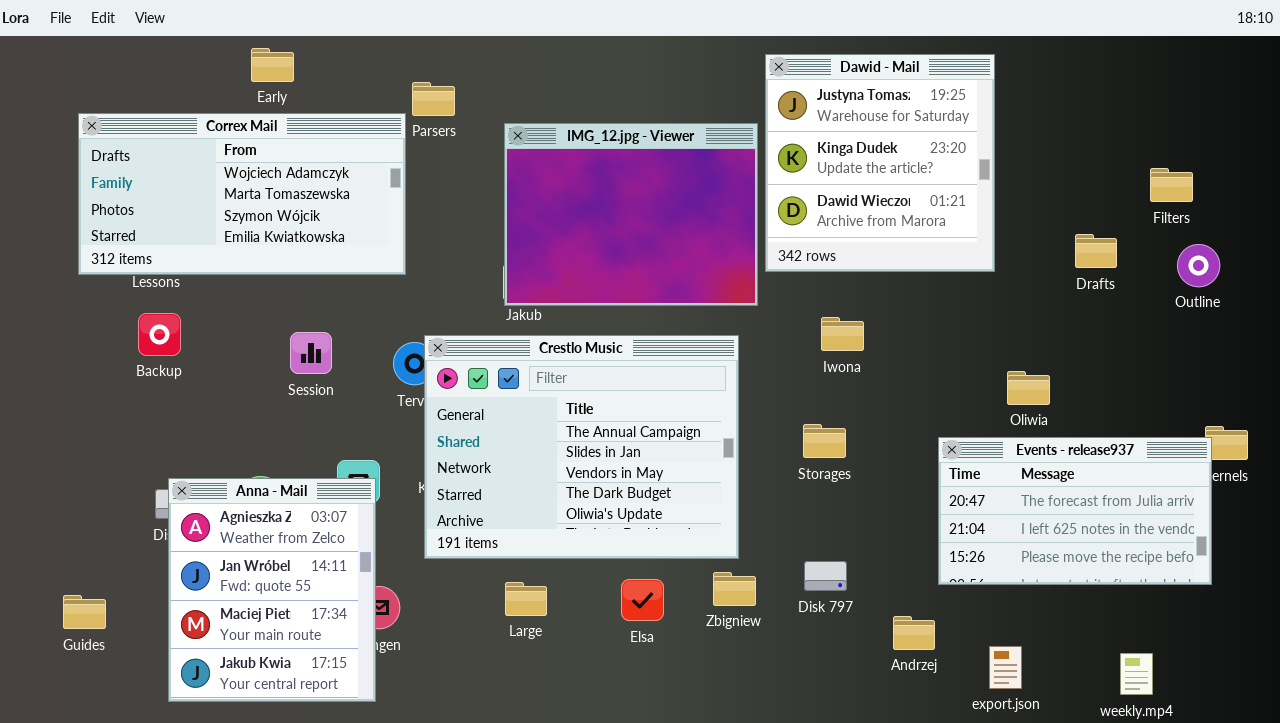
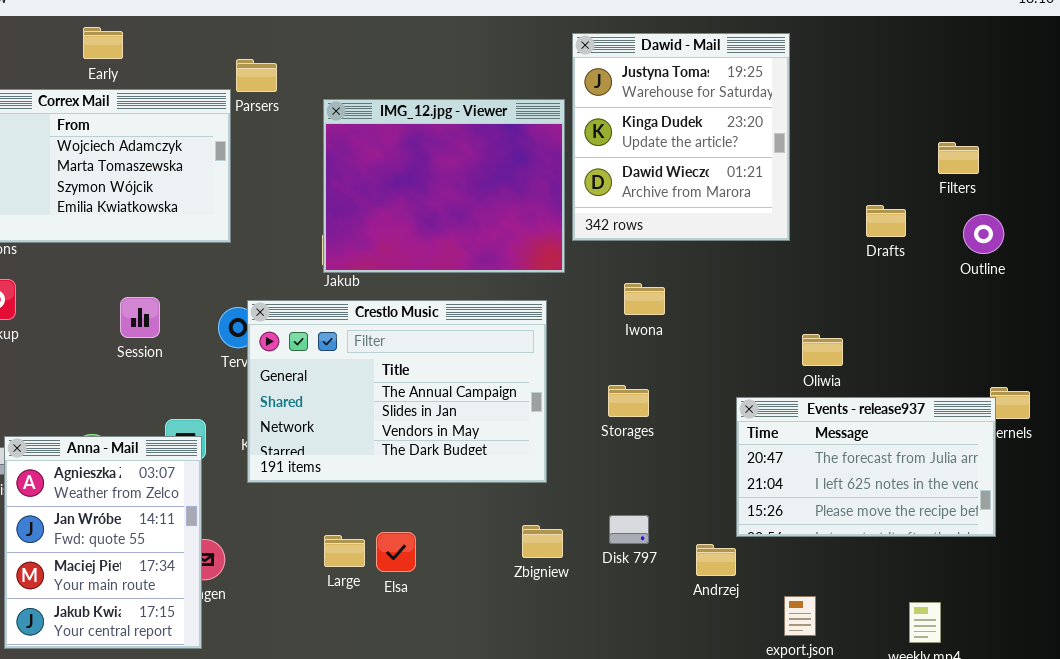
Crestlo Music: [424,335,739,559] -> [247,300,547,483], resized
Elsa: [621,579,664,621] -> [376,532,416,572], moved
Andrzej: [893,616,935,650] -> [696,544,736,576], moved

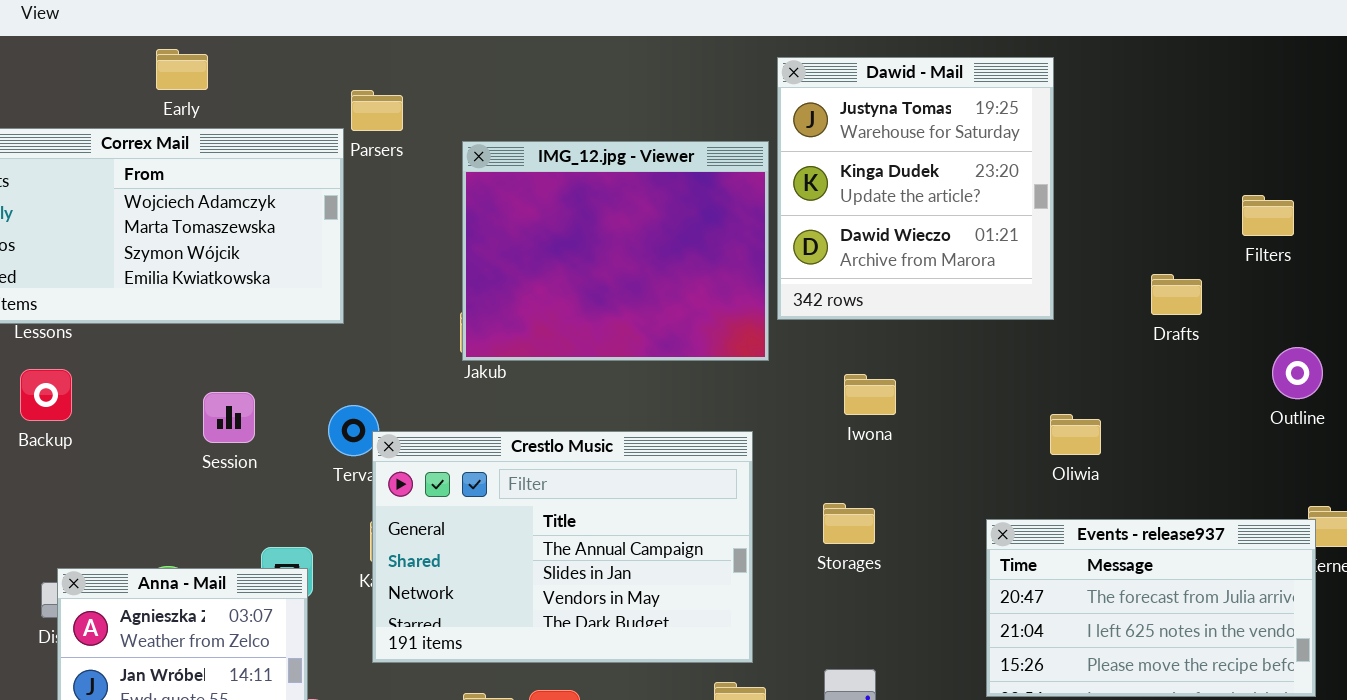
Outline: [963,214,1004,254] -> [1272,347,1323,399], moved
Crestlo Music: [247,300,547,483] -> [372,431,753,663], moved
Oliwia: [802,334,843,366] -> [1050,414,1101,455], moved

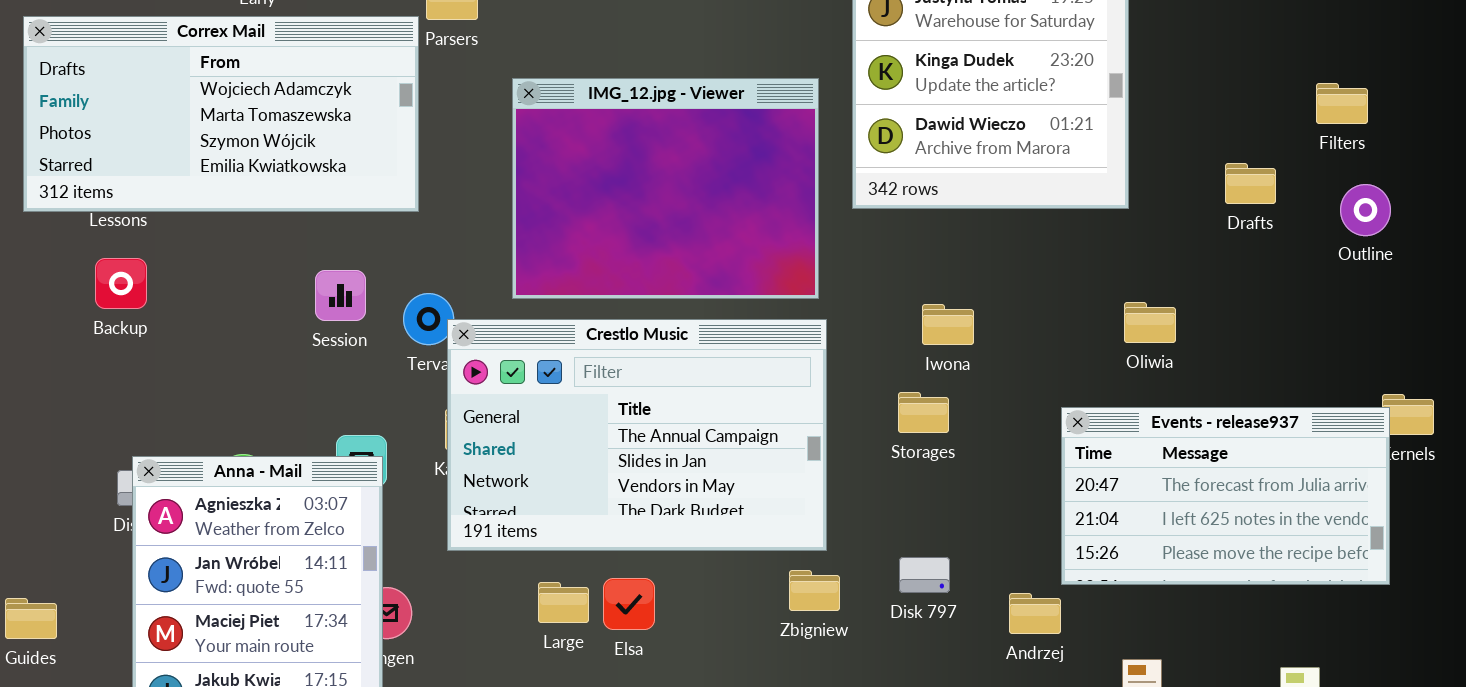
IMG_12.jpg - Viewer: [462,141,769,361] -> [512,78,819,299], moved
Outline: [1272,347,1323,399] -> [1340,184,1391,236], moved
Iwona: [844,374,896,415] -> [922,304,974,345], moved
Session: [203,392,255,443] -> [315,270,366,321], moved

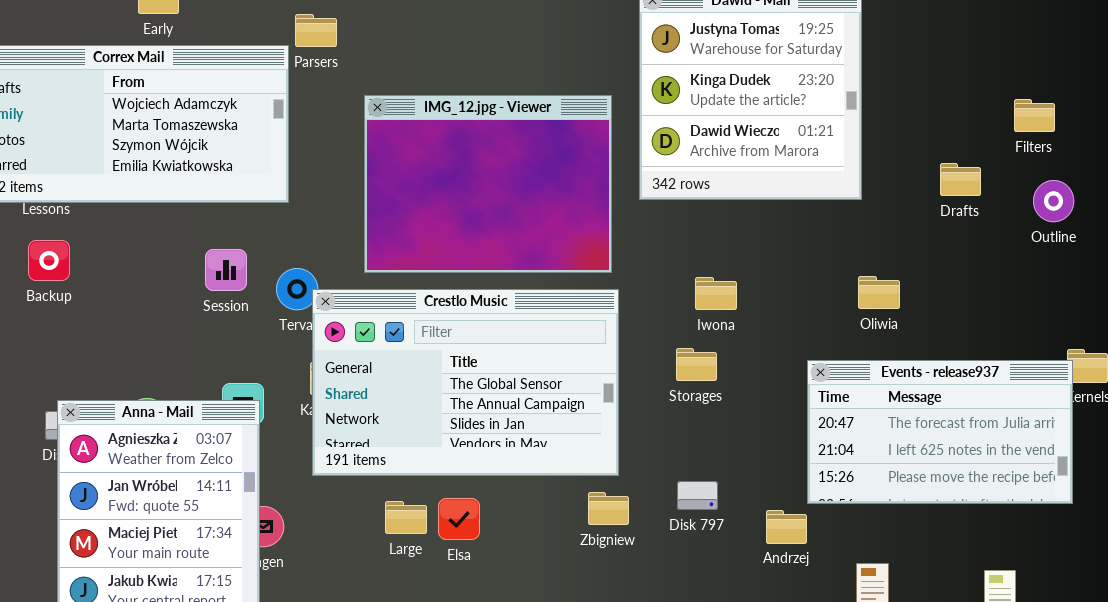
Crestlo Music: [447,319,827,551] -> [312,289,619,476], scrolled up 1 row

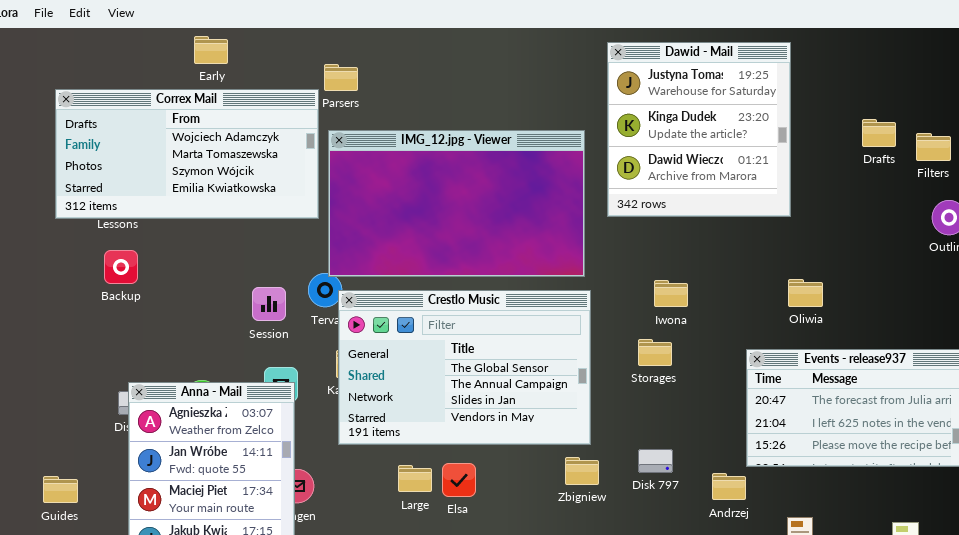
IMG_12.jpg - Viewer: [364,95,612,273] -> [328,130,585,277], resized
Drafts: [940,163,981,196] -> [862,119,896,147], moved
Session: [205,249,247,291] -> [252,287,286,321], moved

